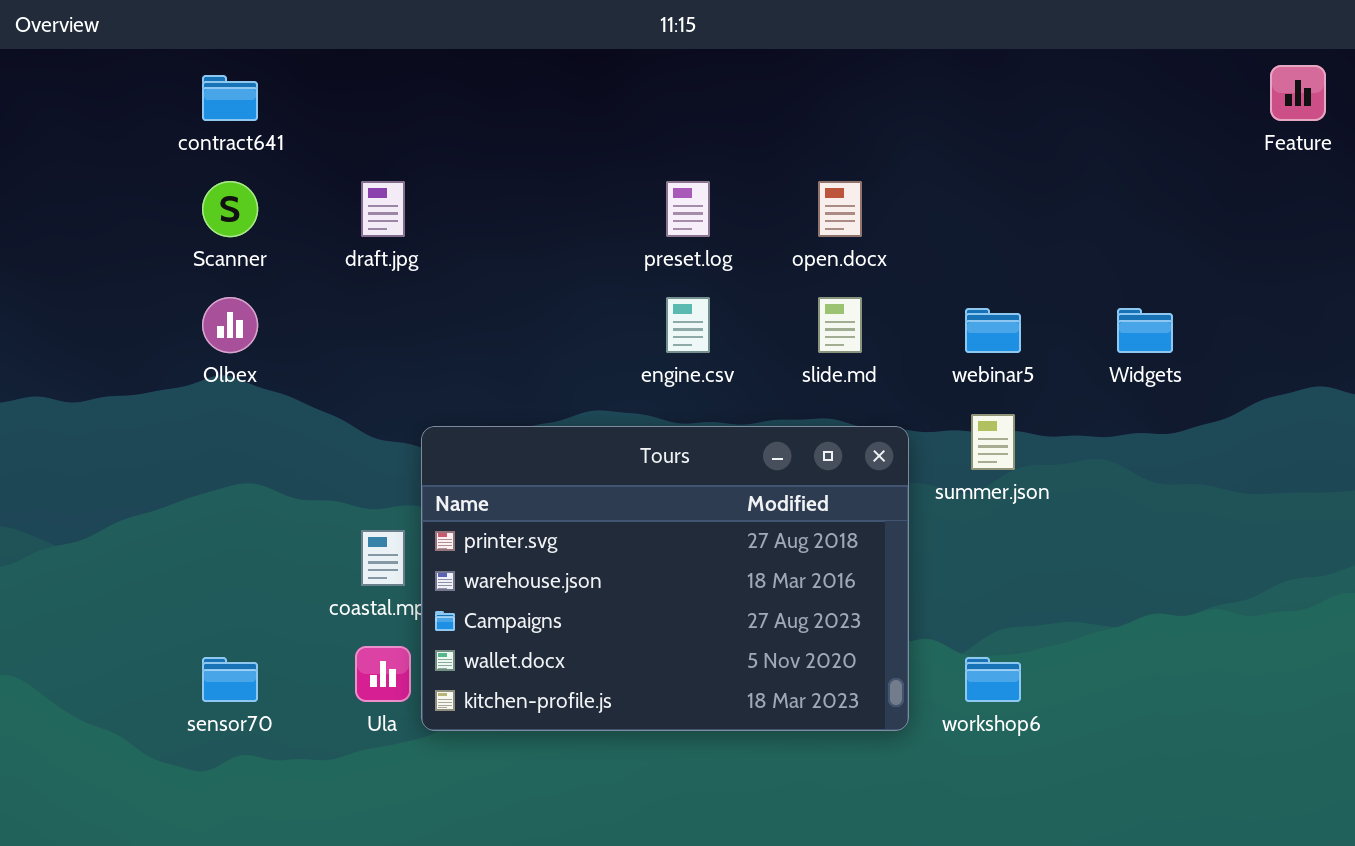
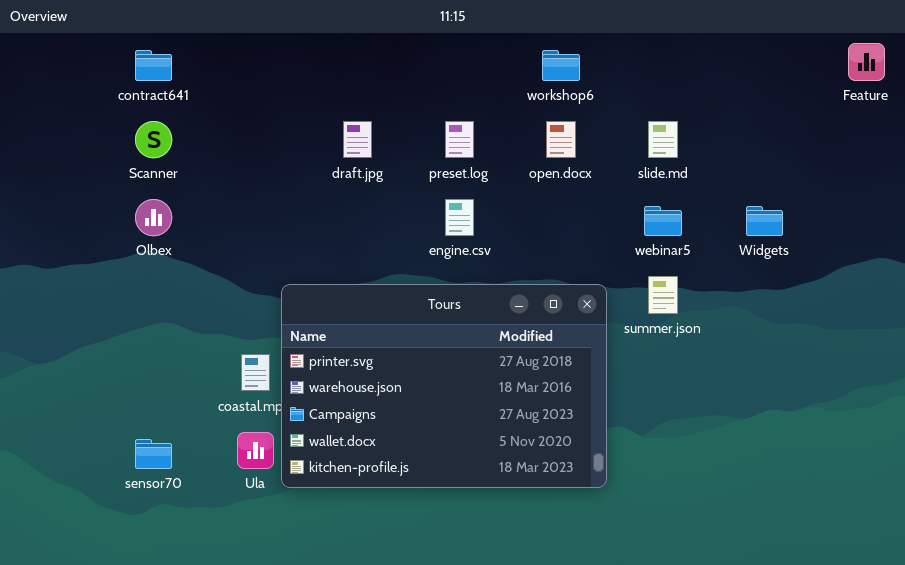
draft.jpg: [361,181,405,237] -> [343,121,372,158], moved
slide.md: [818,297,862,353] -> [648,121,678,158], moved
workshop6: [965,657,1021,702] -> [542,50,580,81], moved

